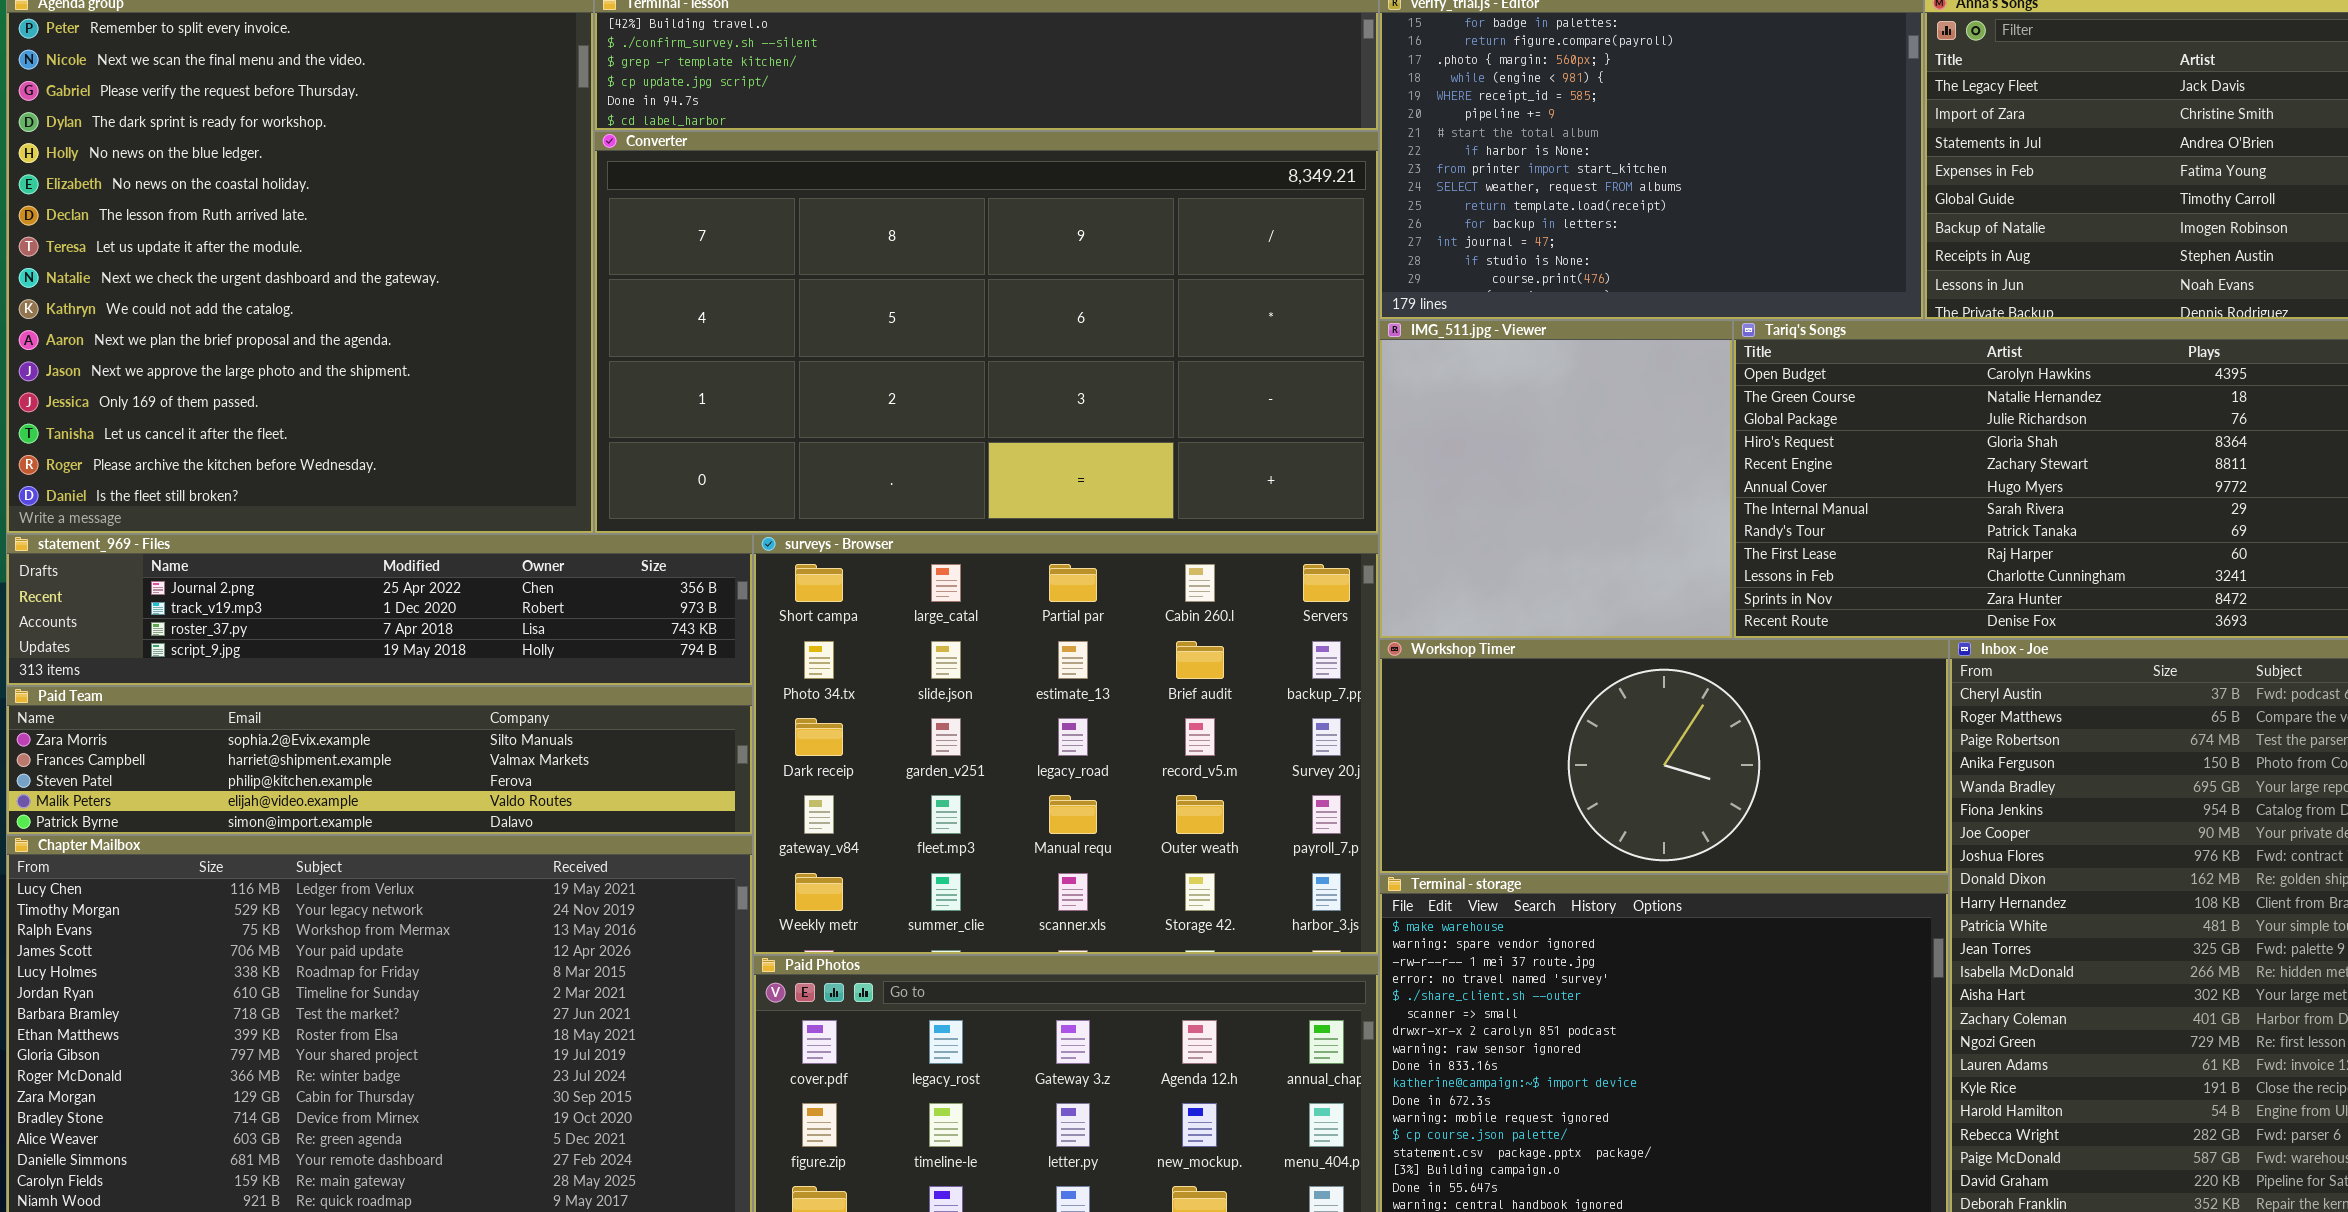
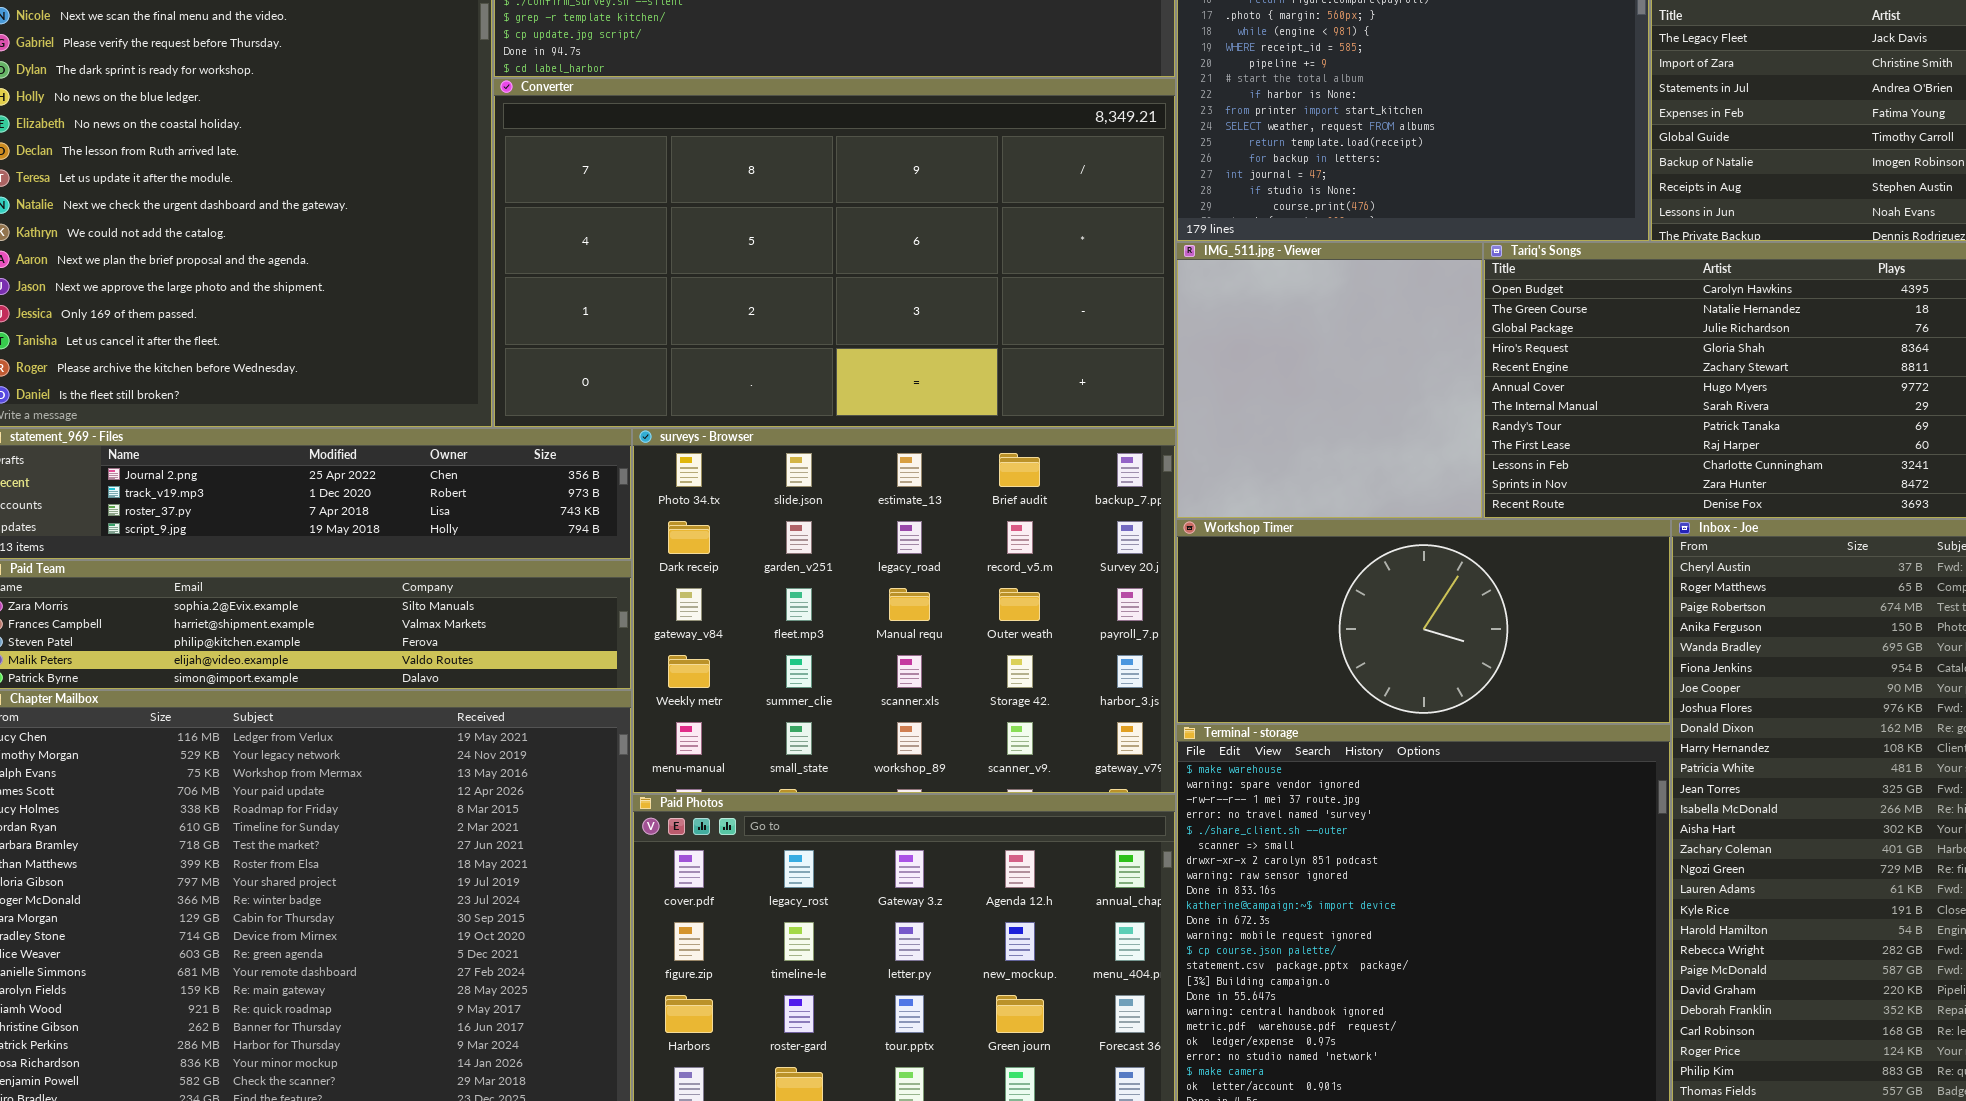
surveys - Browser: [753,534,1379,955] -> [632,428,1176,794], scrolled down 1 row

